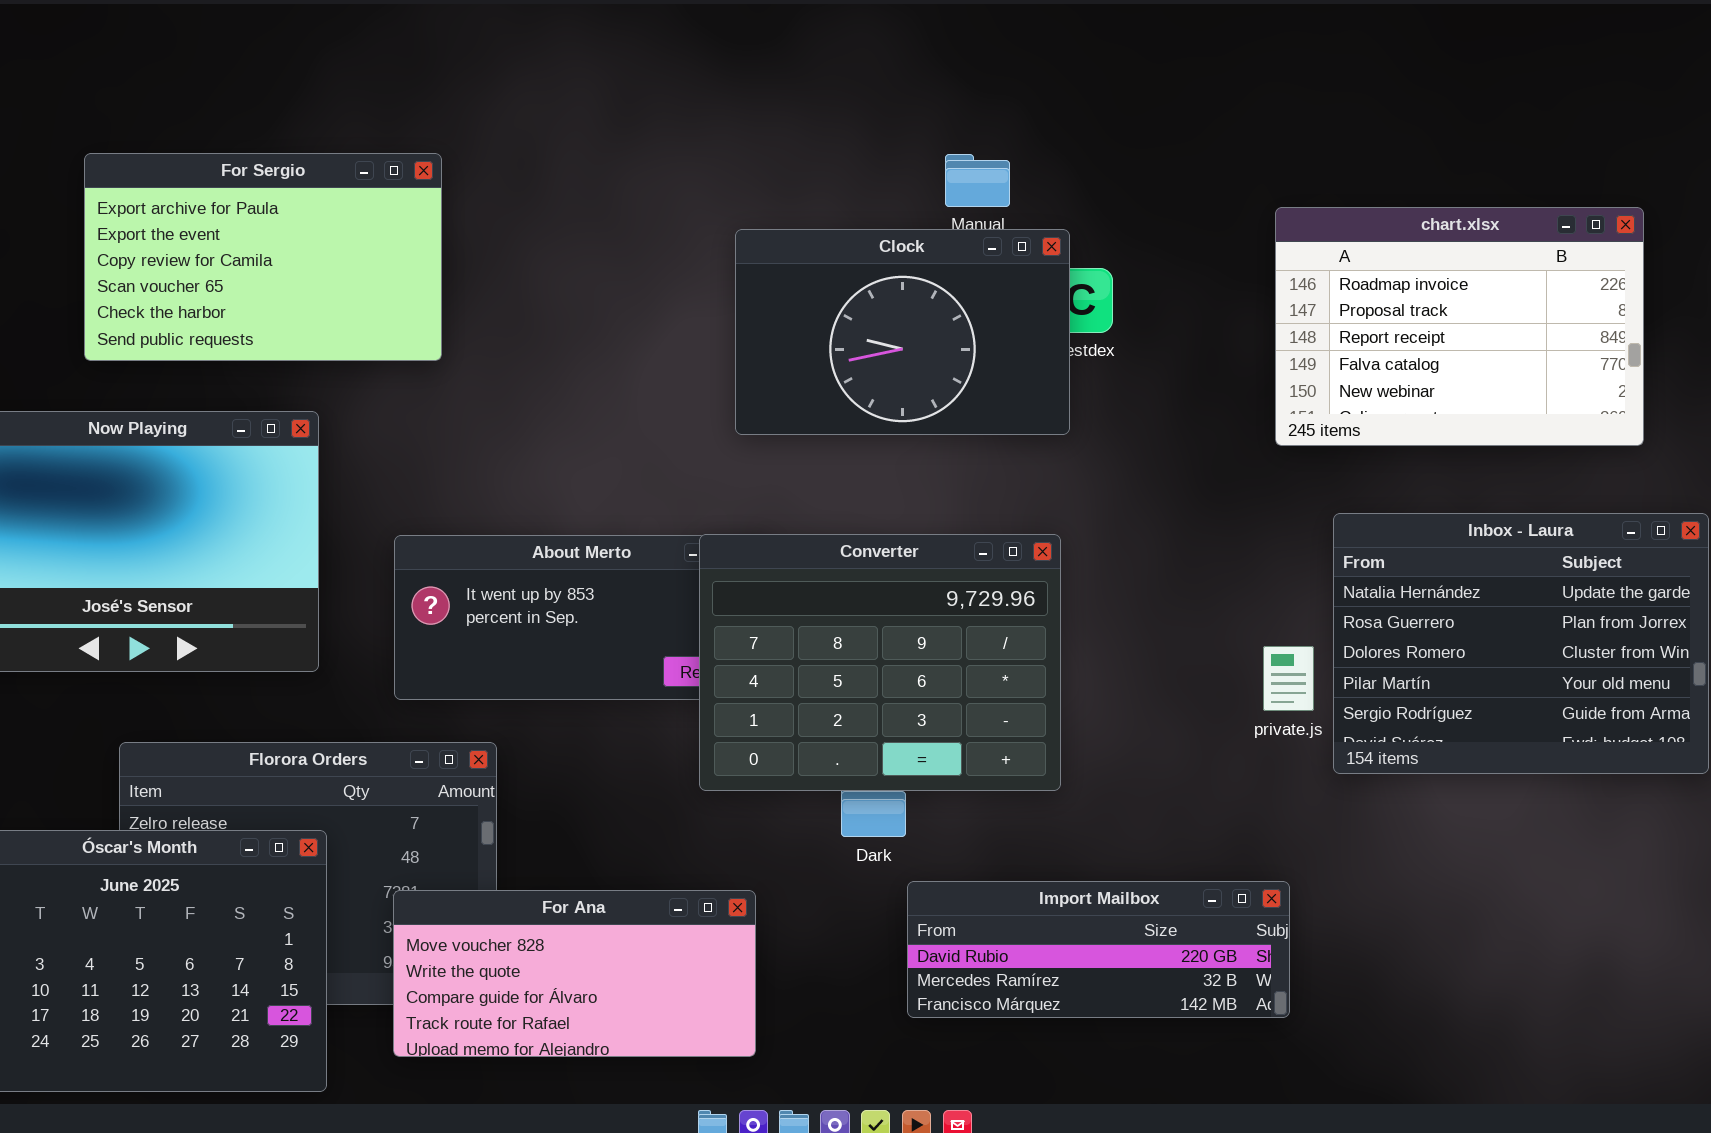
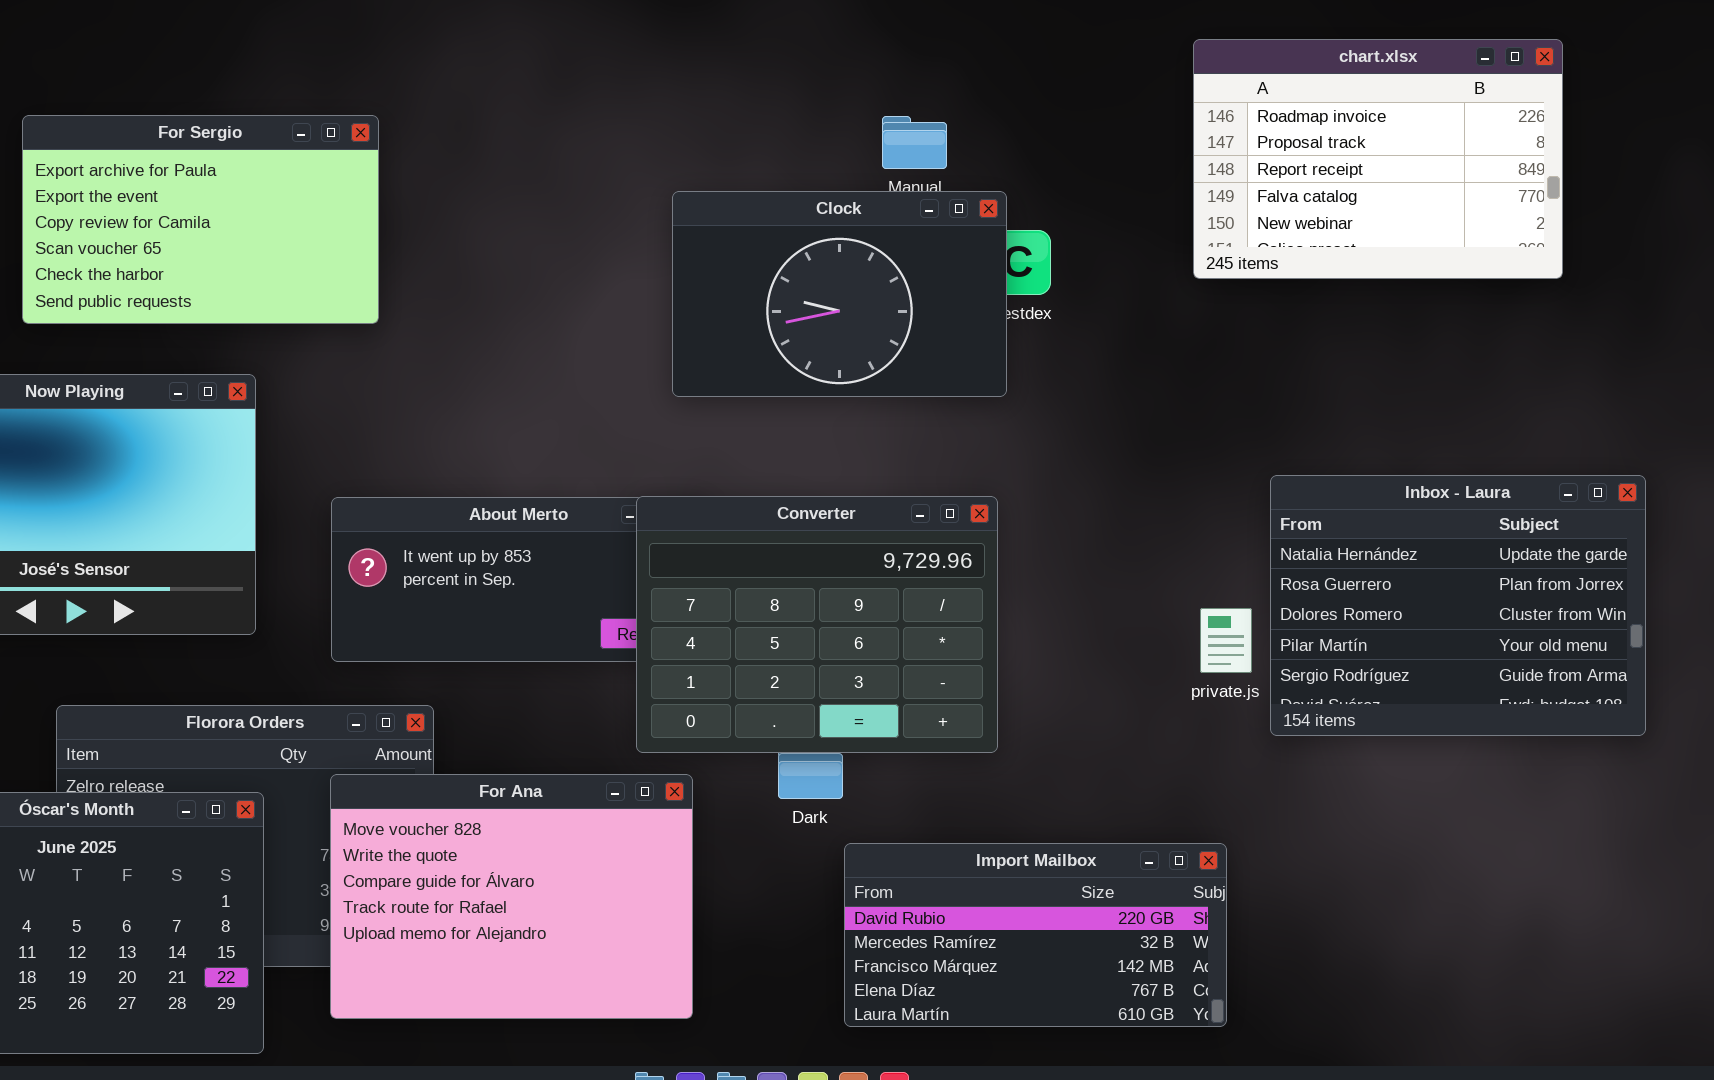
chart.xlsx: [1275,207,1644,446] -> [1193,39,1563,279], moved
Import Mailbox: [907,881,1290,1018] -> [844,843,1227,1027], resized
For Ana: [393,890,756,1057] -> [330,774,693,1019], resized

